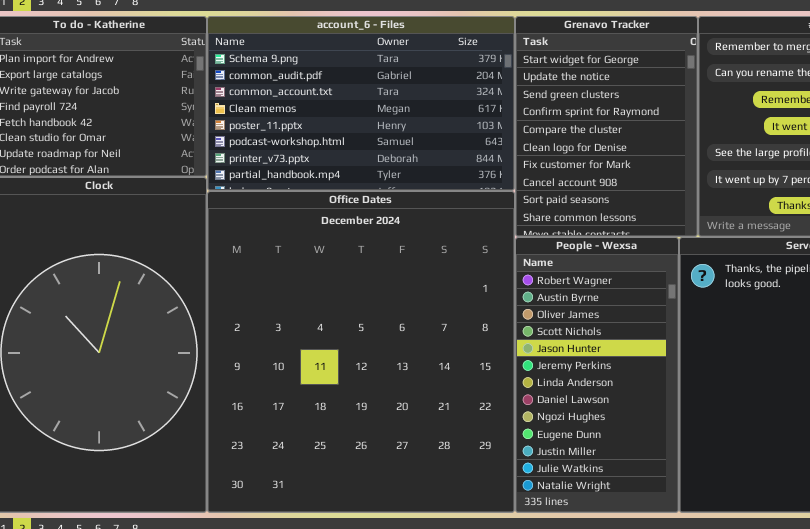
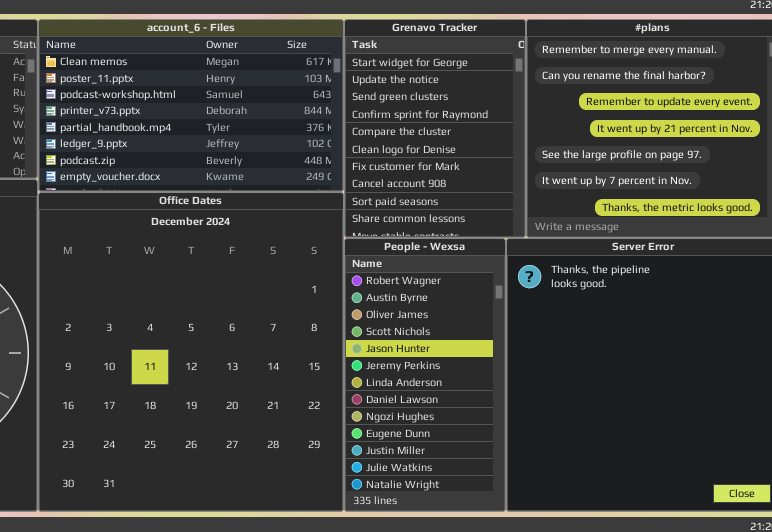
account_6 - Files: [207,16,515,191] -> [38,19,344,192], scrolled down 3 rows

